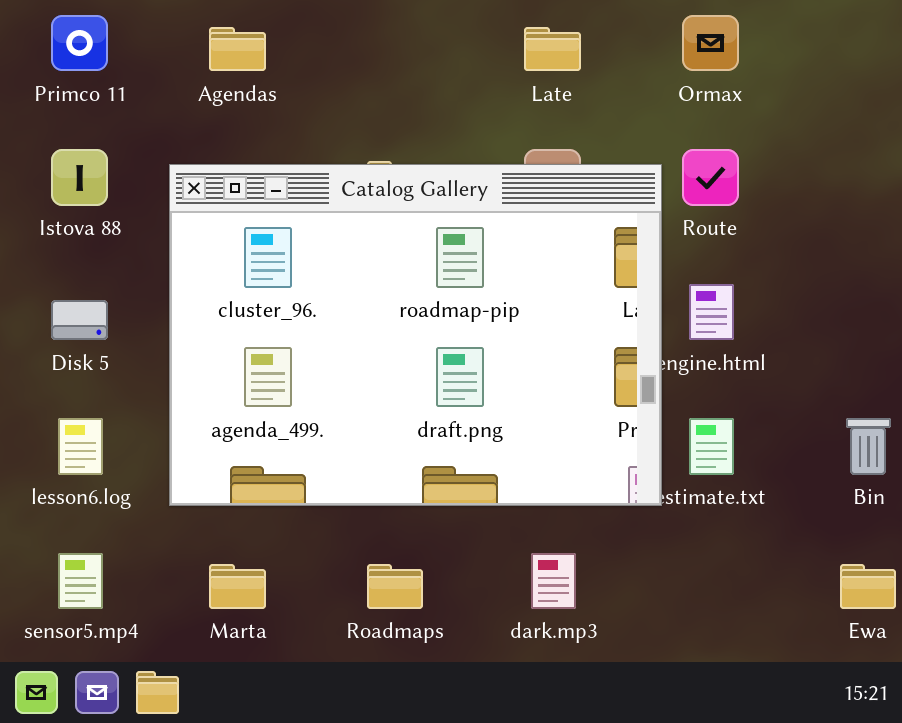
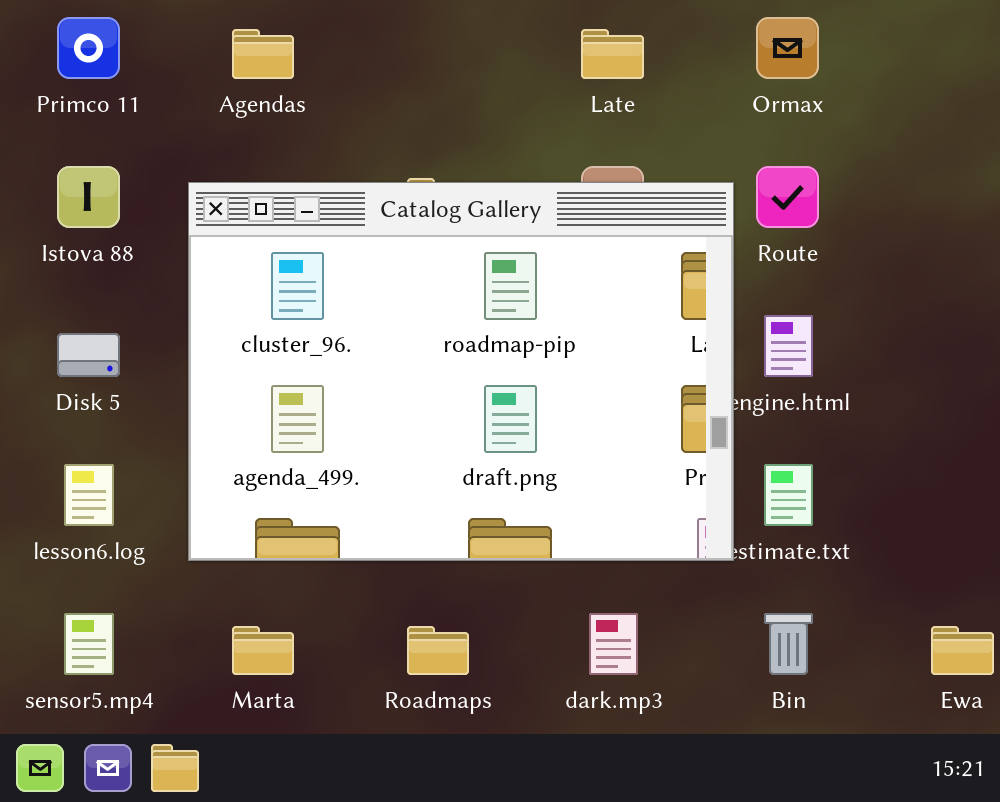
Bin: [846,418,891,475] -> [764,613,813,675], moved

